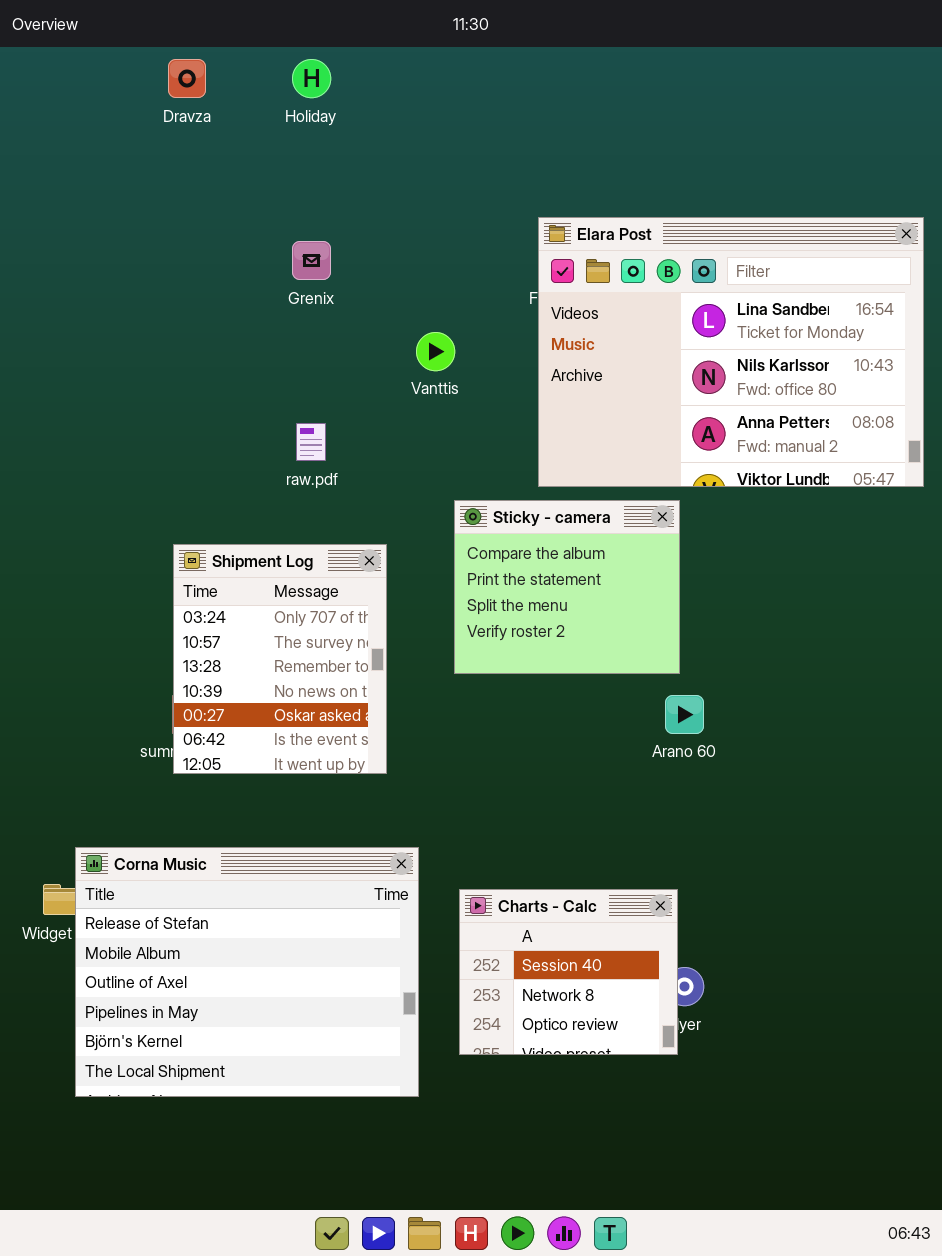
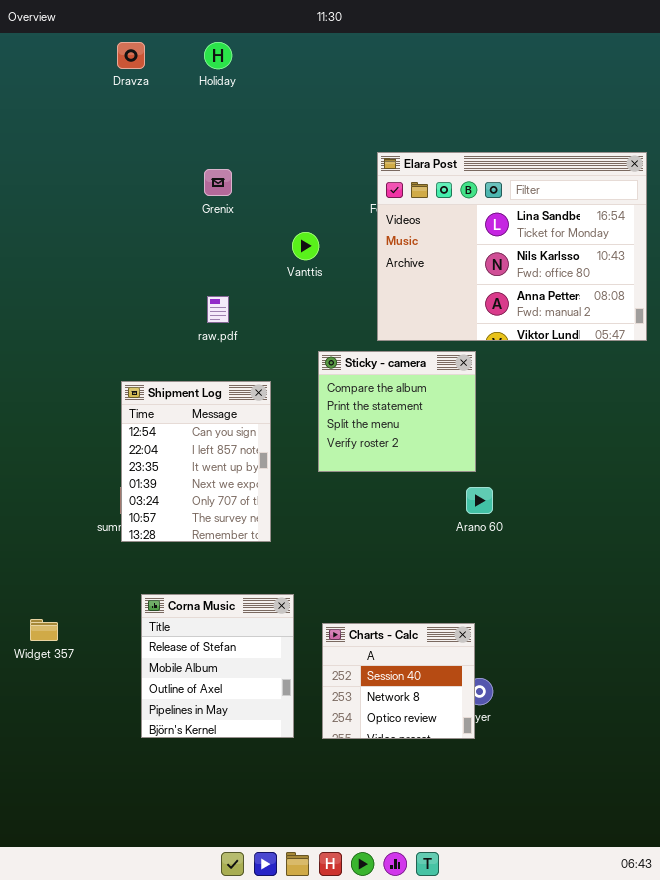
Shipment Log: [173,544,387,774] -> [121,381,271,542], scrolled up 4 rows
Corna Music: [75,847,419,1097] -> [141,594,294,738], resized

